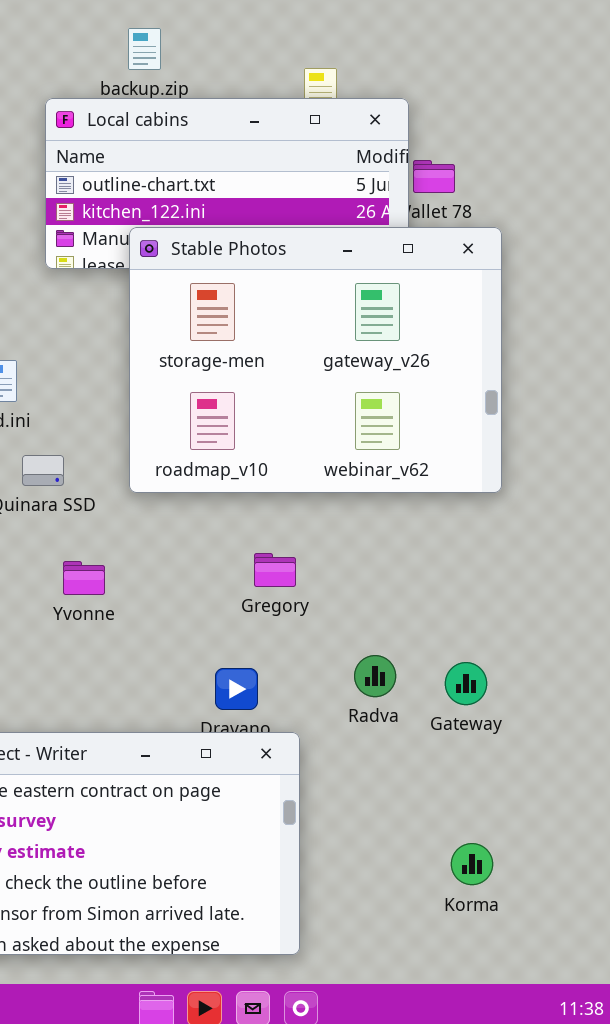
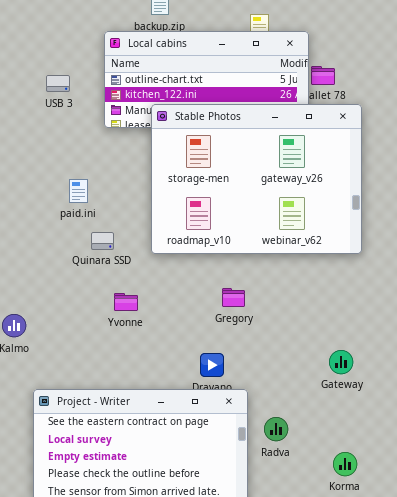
Radva: [354,655,396,697] -> [264,417,288,441], moved

